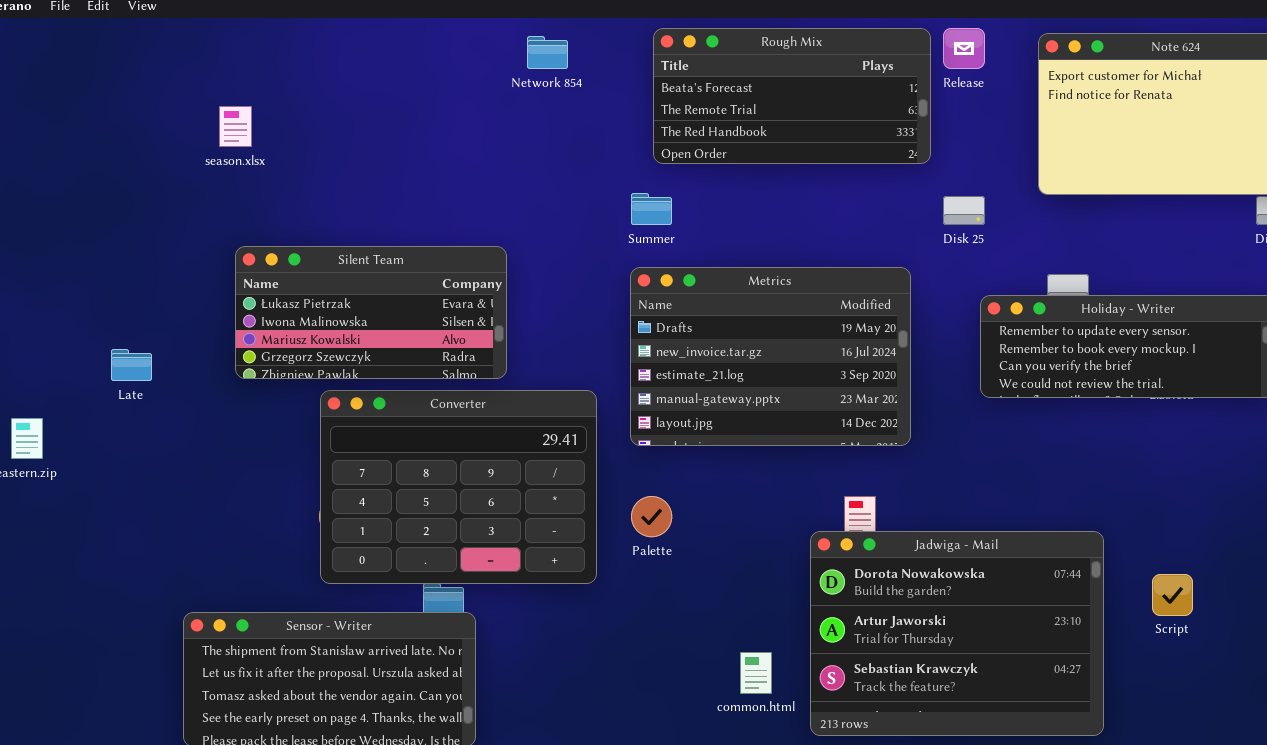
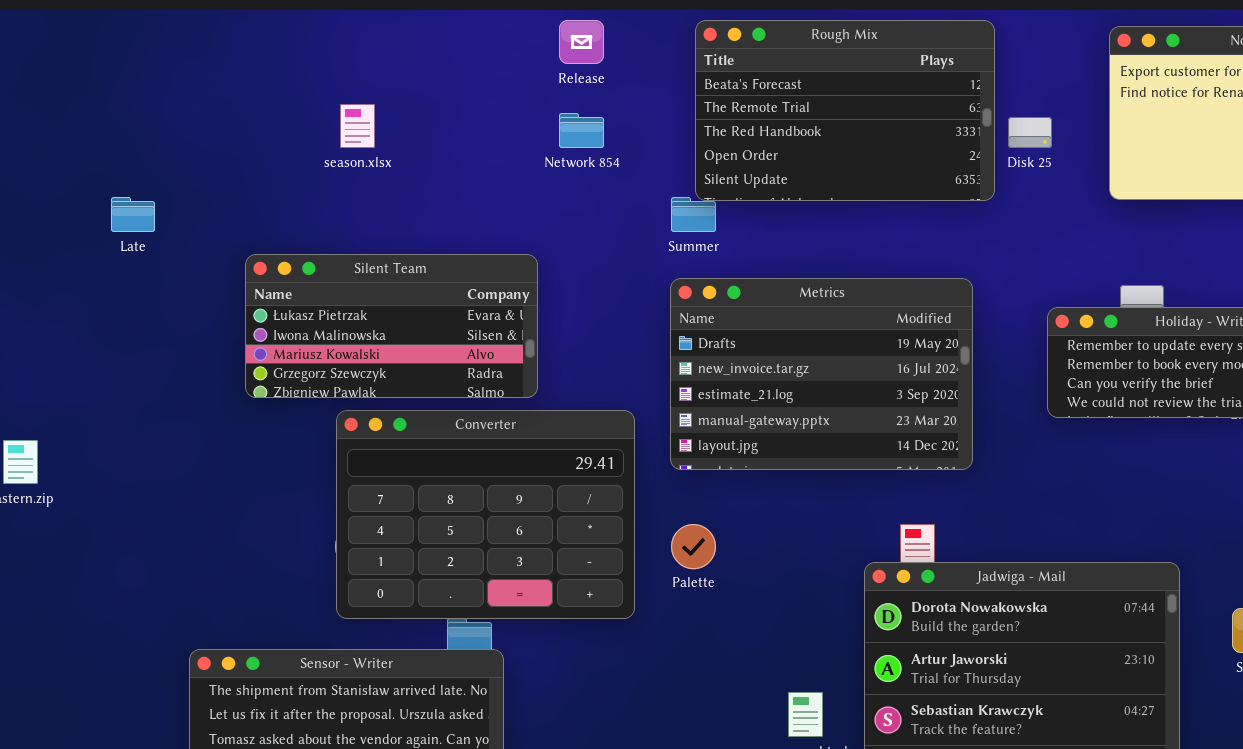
Rough Mix: [653,28,931,164] -> [695,20,995,201], resized
Release: [943,28,985,69] -> [559,20,604,64], moved
Network 854: [527,36,568,69] -> [559,113,604,148], moved
season.xlsx: [219,106,252,147] -> [340,104,375,148], moved
Disk 25: [943,196,985,225] -> [1008,117,1052,148], moved
Late: [111,349,152,381] -> [111,197,155,232], moved

